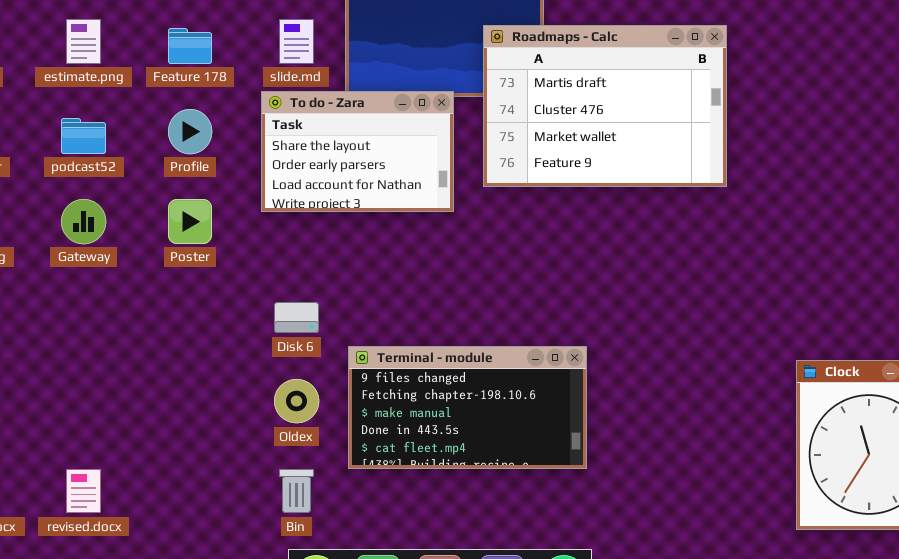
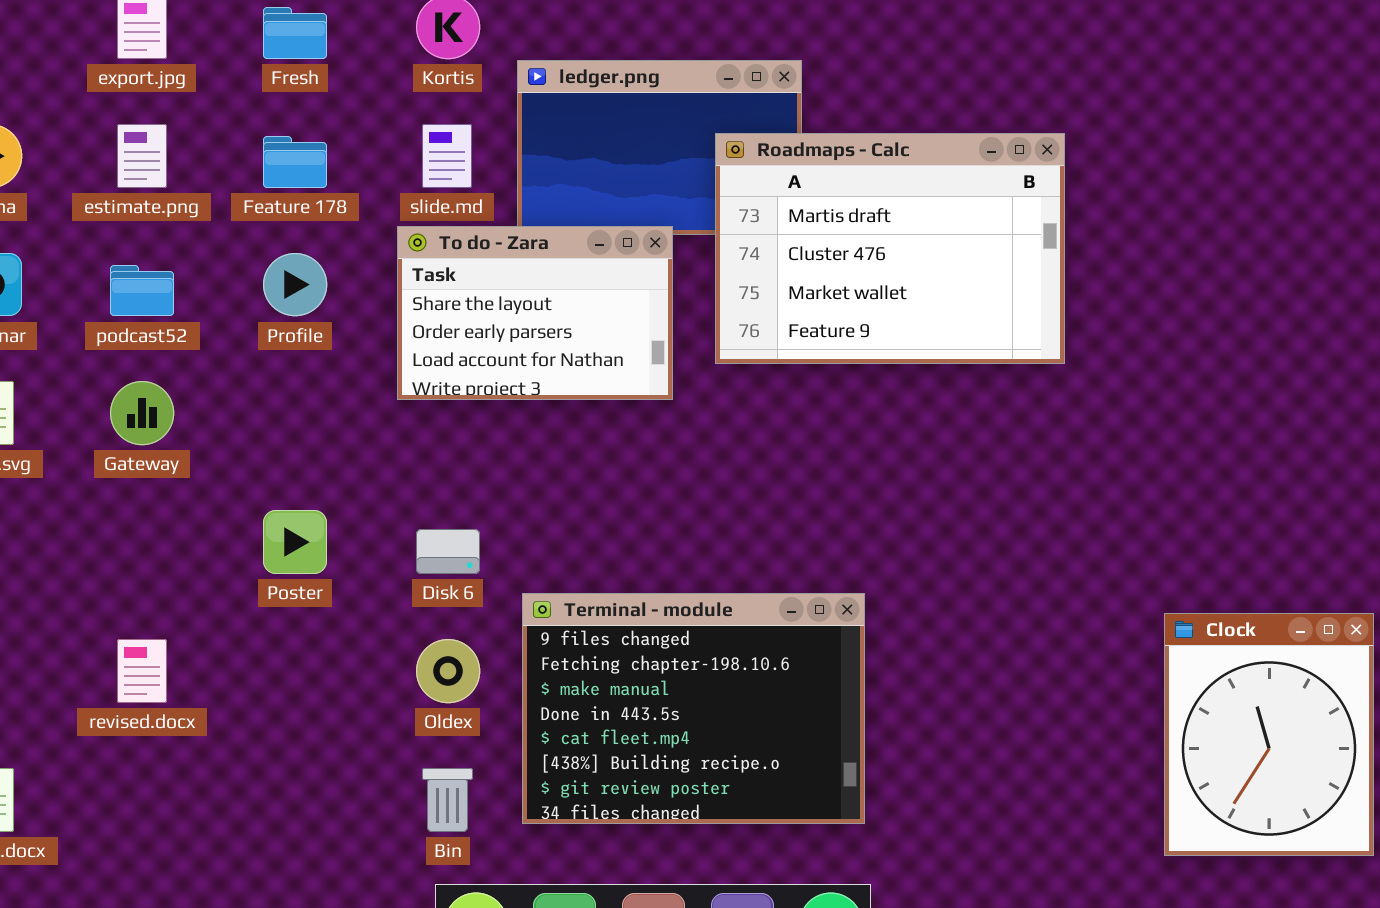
Poster: [168,199,212,244] -> [263,510,327,574], moved
Terminal - module: [348,346,587,469] -> [522,593,865,824], resized
revised.docx: [66,469,101,513] -> [117,639,167,703], moved

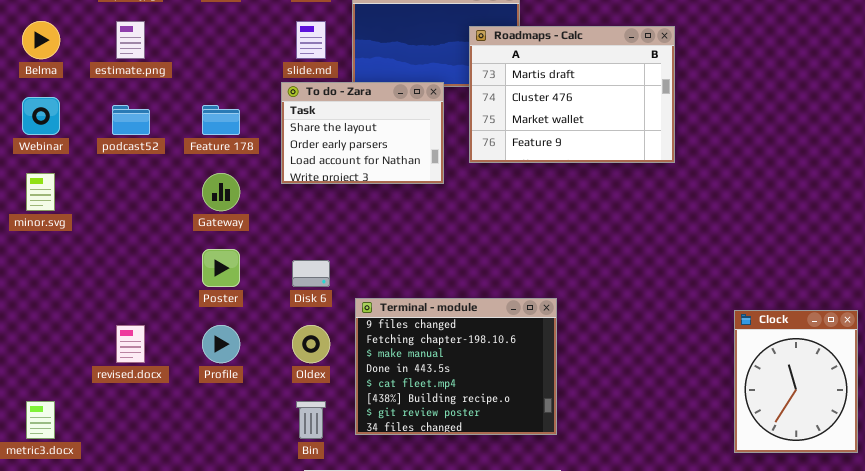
Feature 178: [263,136,327,188] -> [202,105,240,135], moved
Profile: [263,253,327,316] -> [202,325,240,363], moved
Gateway: [110,381,174,445] -> [202,173,240,211], moved

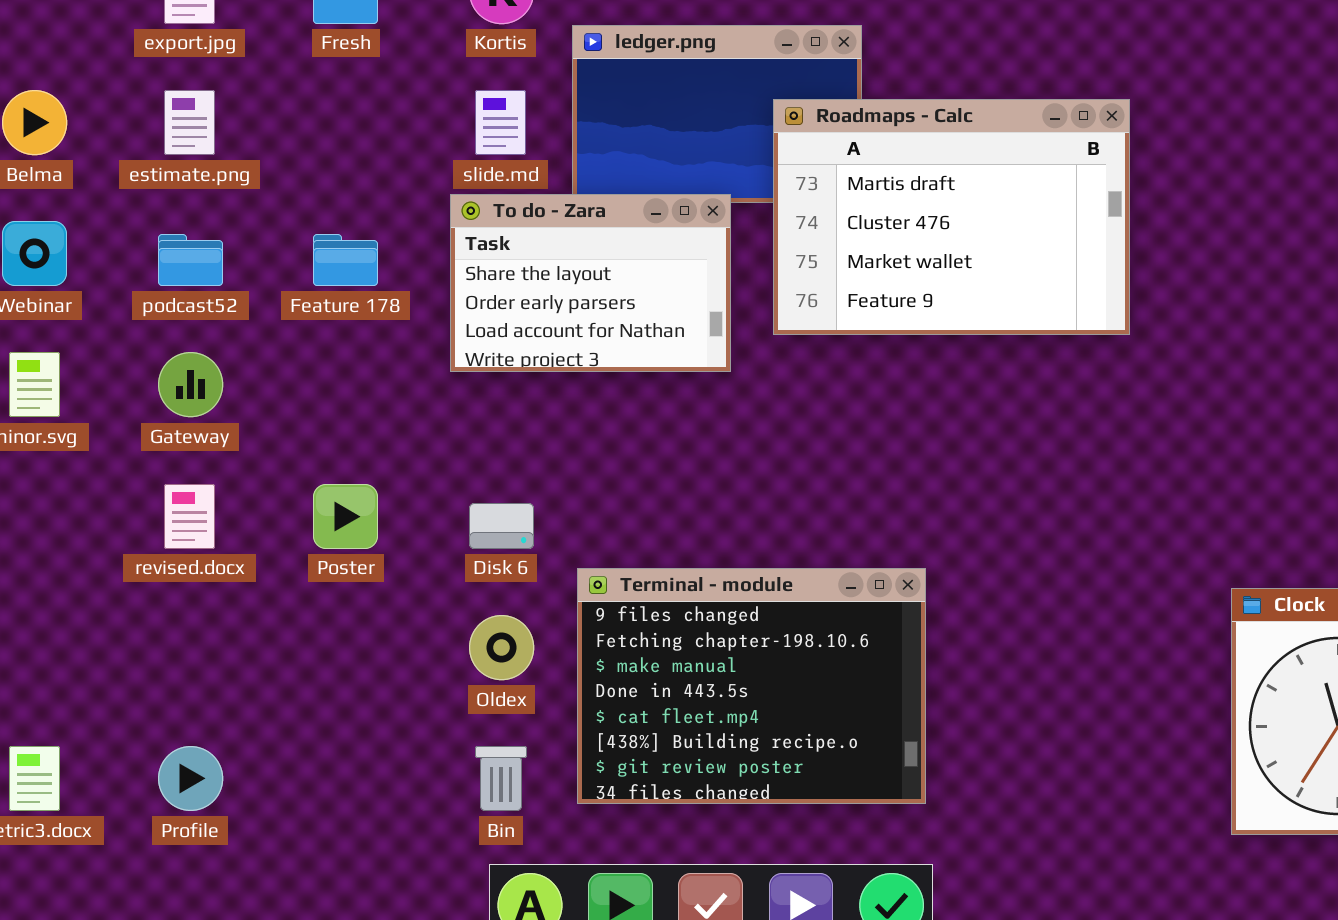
Gateway: [202,173,240,211] -> [158,352,223,417], moved
revised.docx: [116,325,145,363] -> [164,484,215,549], moved
Profile: [202,325,240,363] -> [158,746,223,811], moved

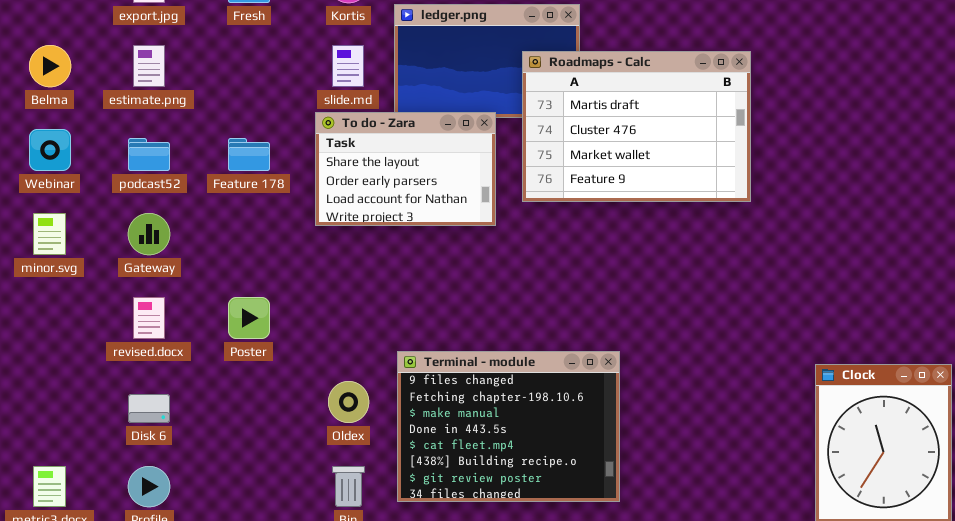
Disk 6: [469,503,534,549] -> [128,394,170,423], moved

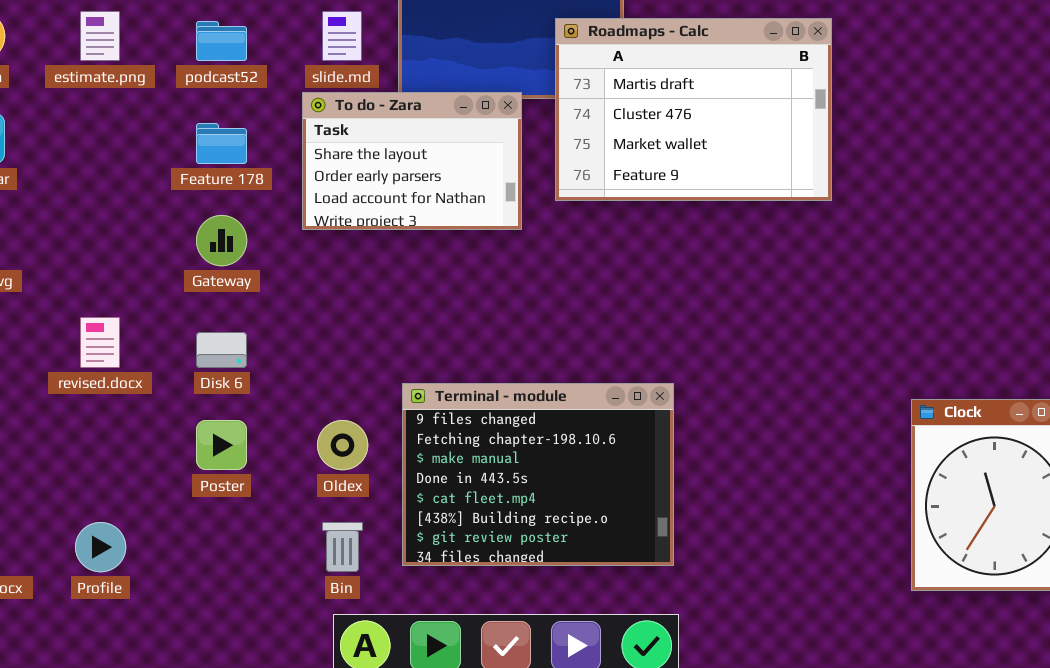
podcast52: [128,138,170,171] -> [196,21,247,61], moved
Gateway: [128,213,170,255] -> [196,215,247,266], moved
Poster: [228,297,270,339] -> [196,420,247,470], moved
Disk 6: [128,394,170,423] -> [196,332,247,368], moved

